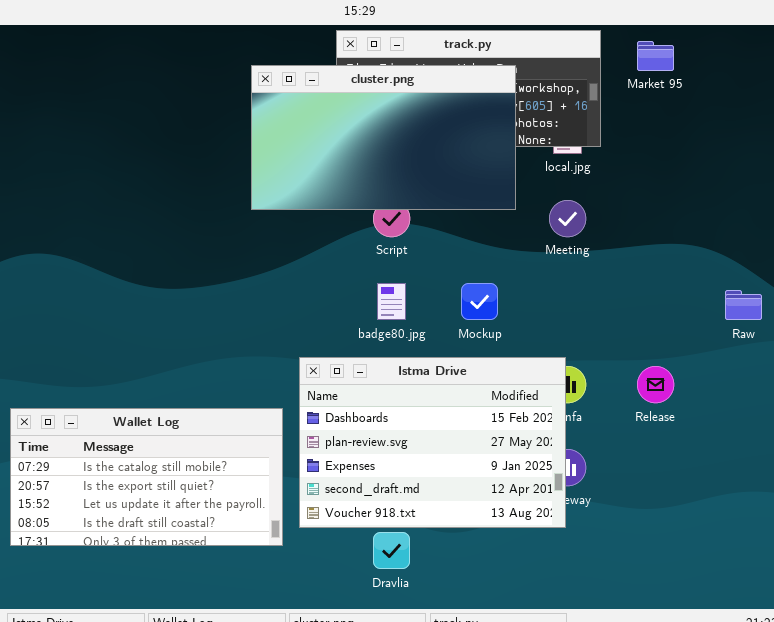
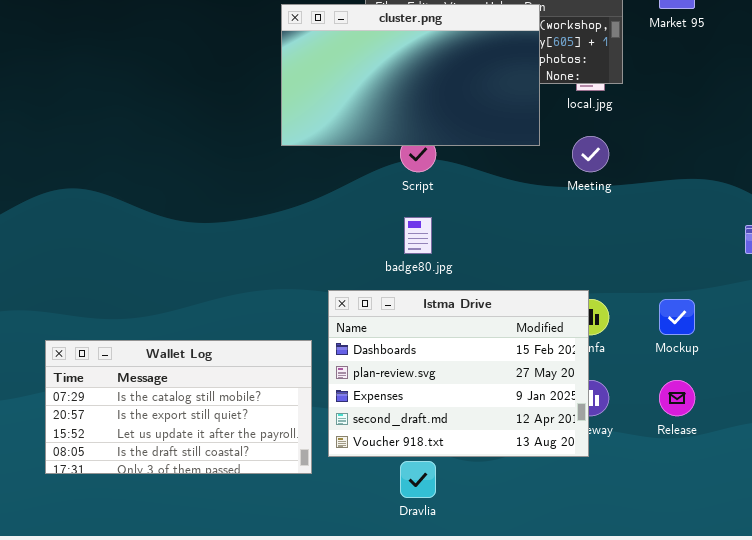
Mockup: [461,283,498,320] -> [659,299,695,335], moved
Release: [637,366,674,403] -> [659,380,695,416], moved

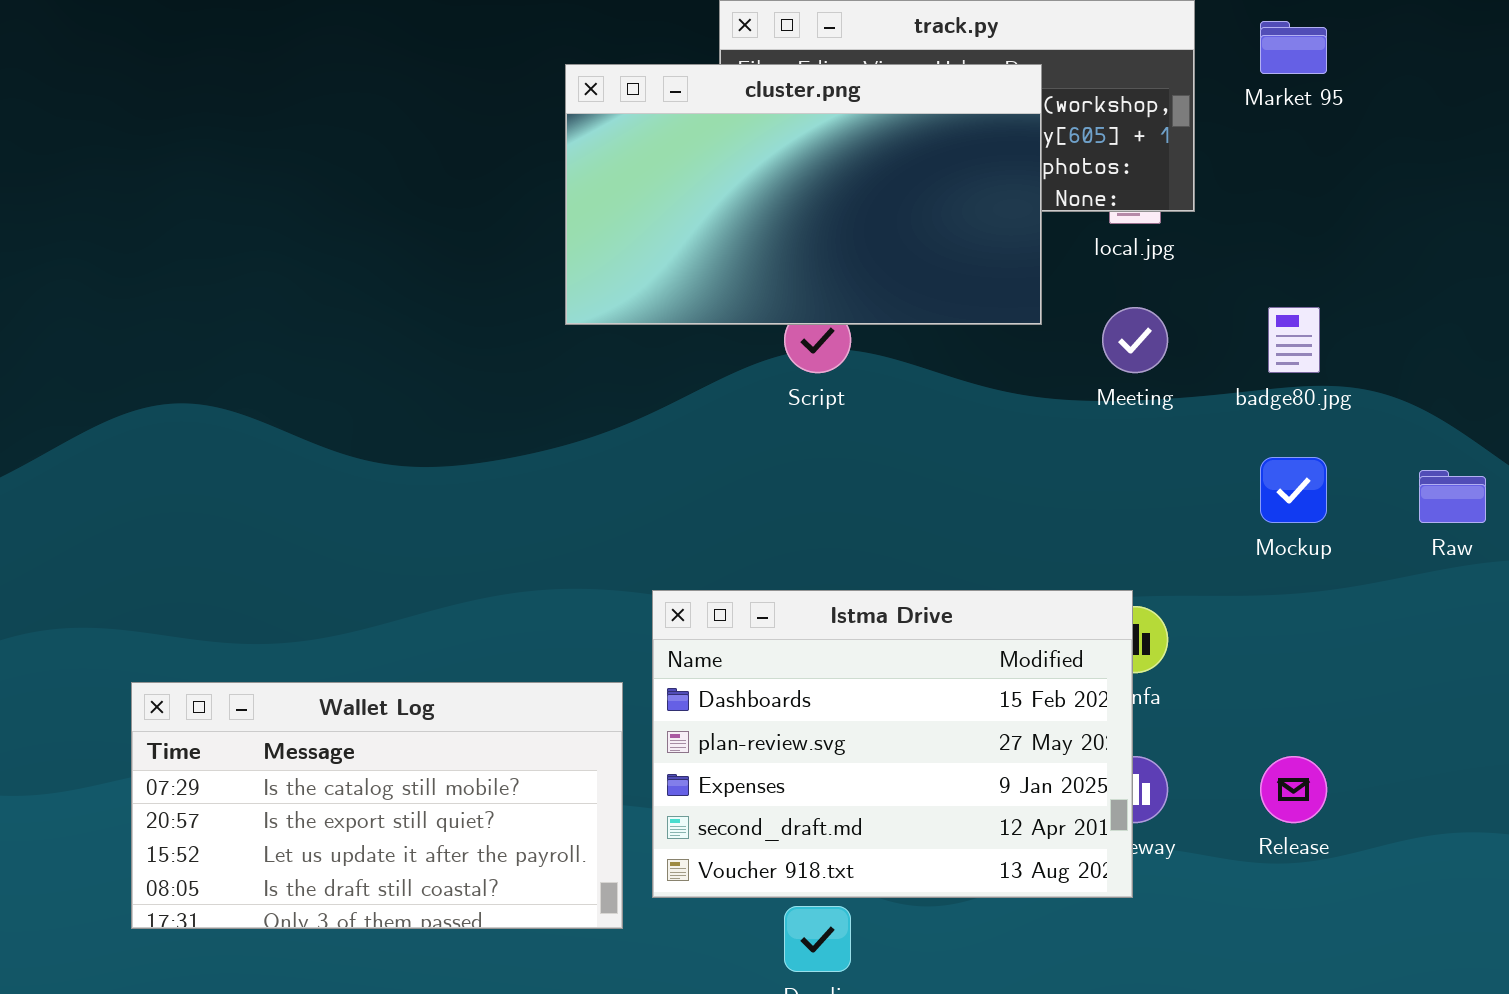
badge80.jpg: [404,217,432,254] -> [1268,307,1320,373], moved
Mockup: [659,299,695,335] -> [1260,457,1327,523], moved

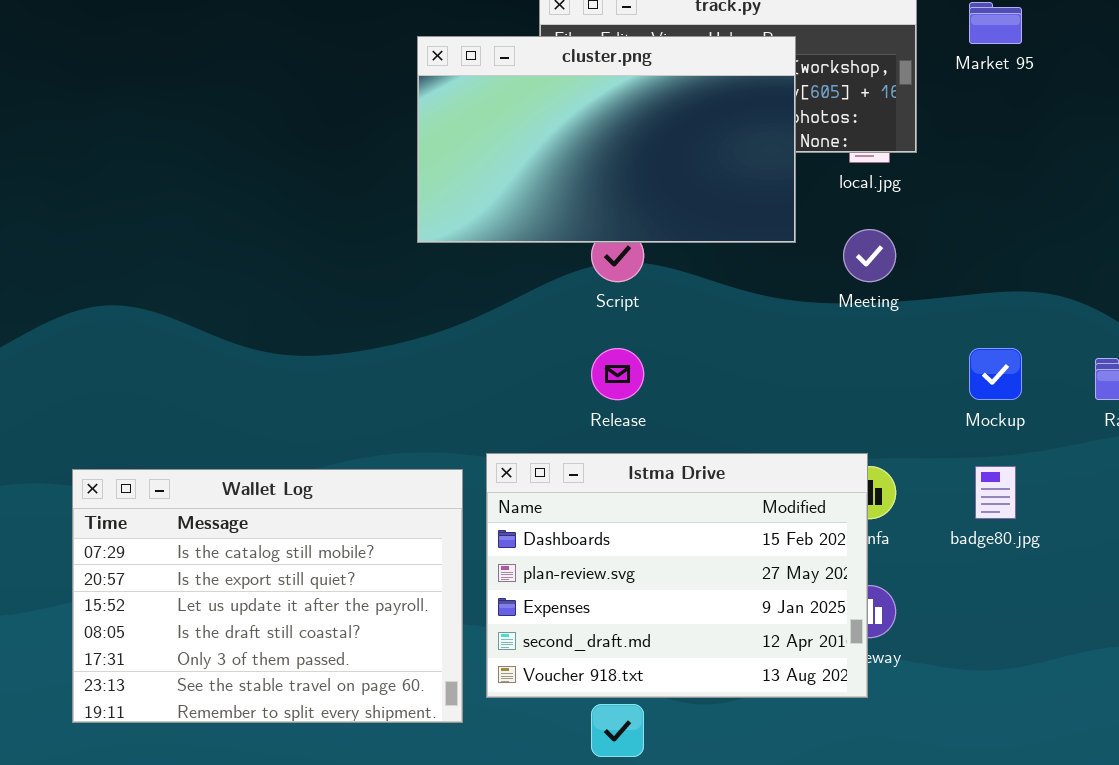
badge80.jpg: [1268,307,1320,373] -> [975,466,1016,519], moved
Wallet Log: [131,682,623,929] -> [72,469,463,723], resized
Release: [1260,756,1327,823] -> [591,348,644,400], moved

